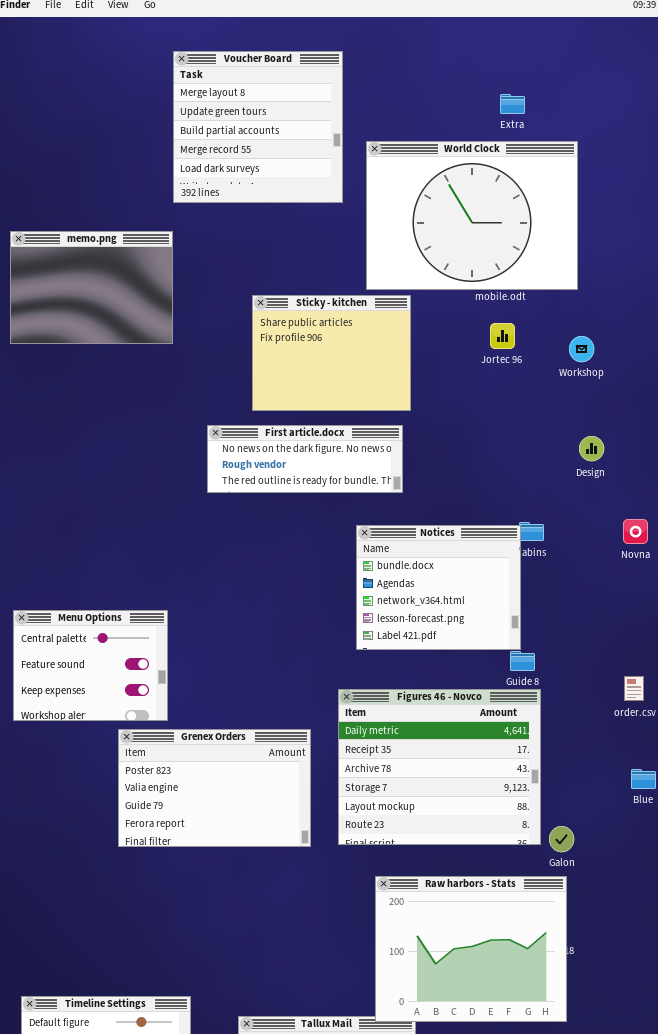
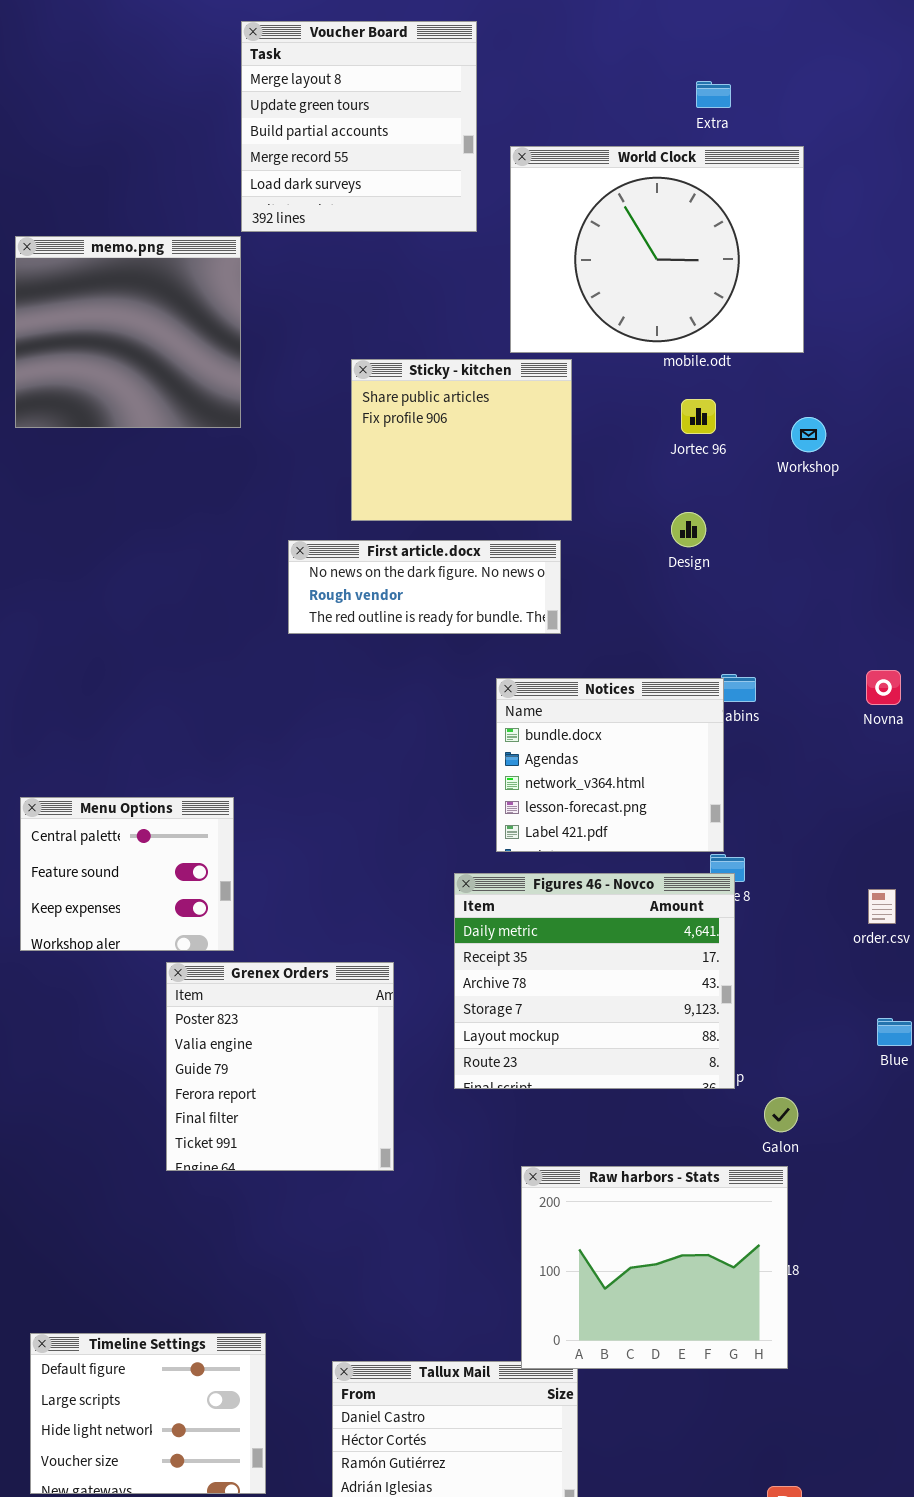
memo.png: [10,231,173,344] -> [15,236,241,428], resized
Design: [579,436,604,461] -> [671,512,706,547], moved
Figures 46 - Novco: [338,689,541,845] -> [454,873,735,1089], moved
Grenex Orders: [118,729,311,847] -> [166,962,394,1171], resized

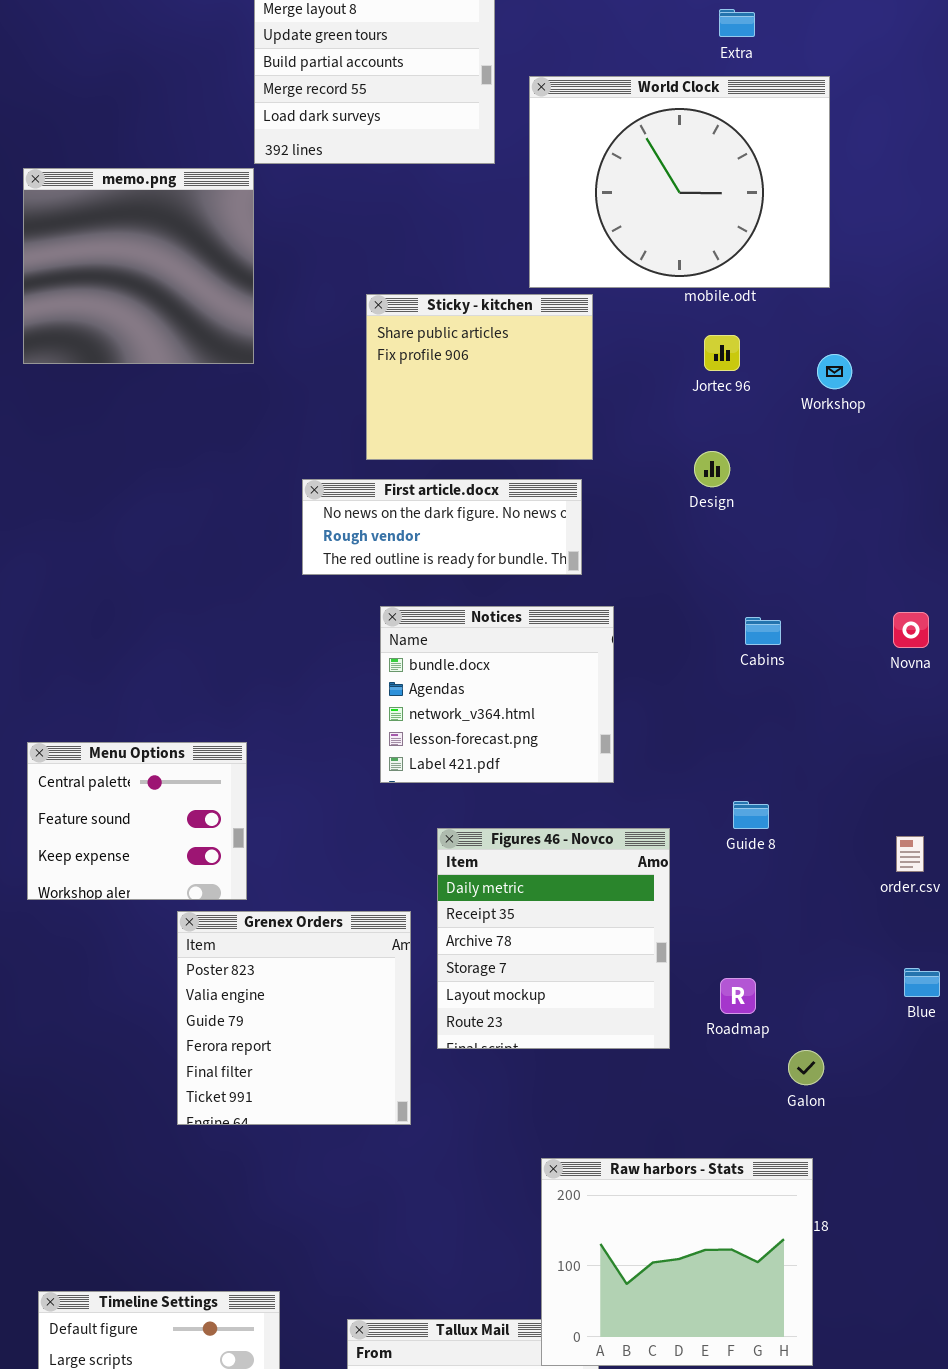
Notices: [496,678,724,852] -> [380,606,614,783], moved
Figures 46 - Novco: [454,873,735,1089] -> [437,828,670,1049], moved, resized
Raw harbors - Stats: [521,1166,788,1369] -> [541,1158,813,1366], moved

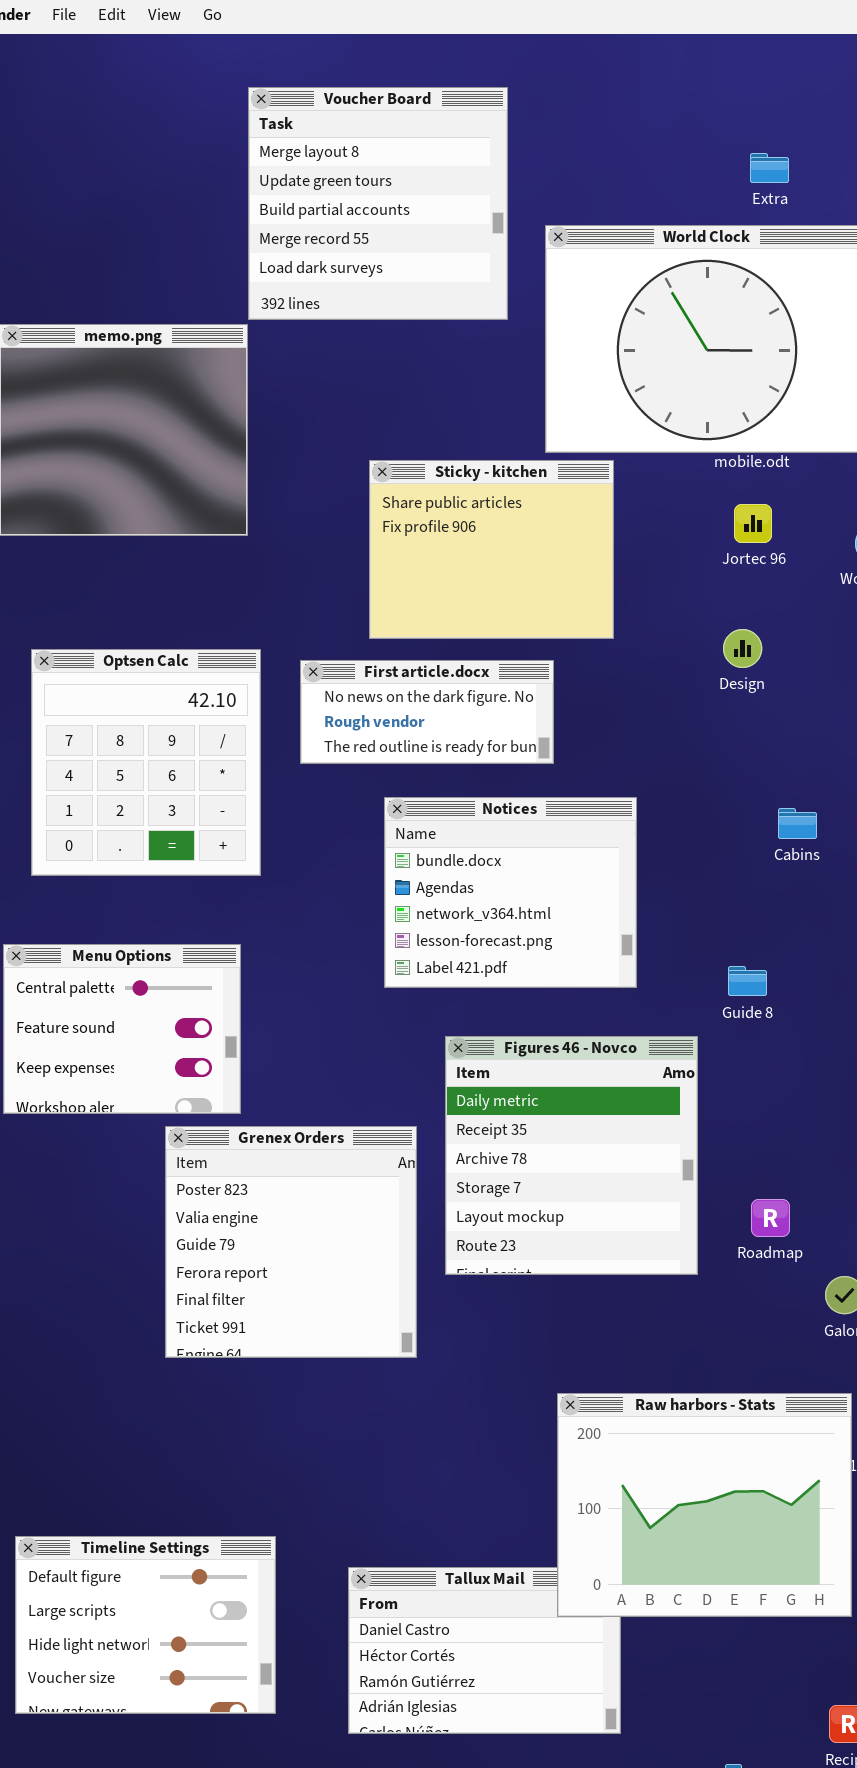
Optsen Calc: none -> [31,649,261,876], opened
First article.docx: [302,479,582,575] -> [300,660,554,764], resized
Guide 8: [733,801,769,829] -> [728,966,767,996], moved

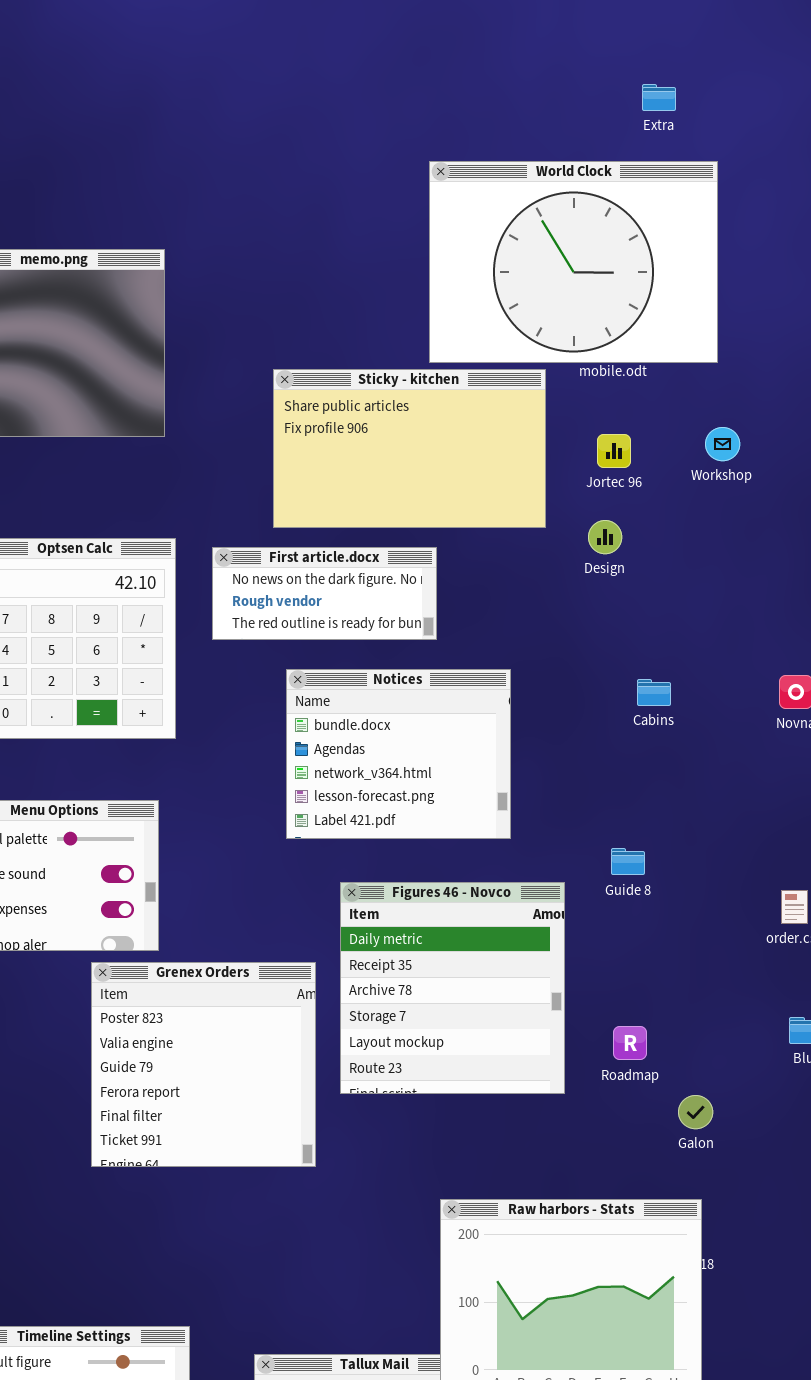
Voucher Board: [248,87,508,320] -> none, closed
Extra: [750,153,789,183] -> [642,84,676,111], moved
Sticky - kitchen: [369,460,614,639] -> [273,369,546,528], resized
Jortec 96: [734,504,772,543] -> [597,434,631,468], moved
Guide 8: [728,966,767,996] -> [611,848,645,875], moved

